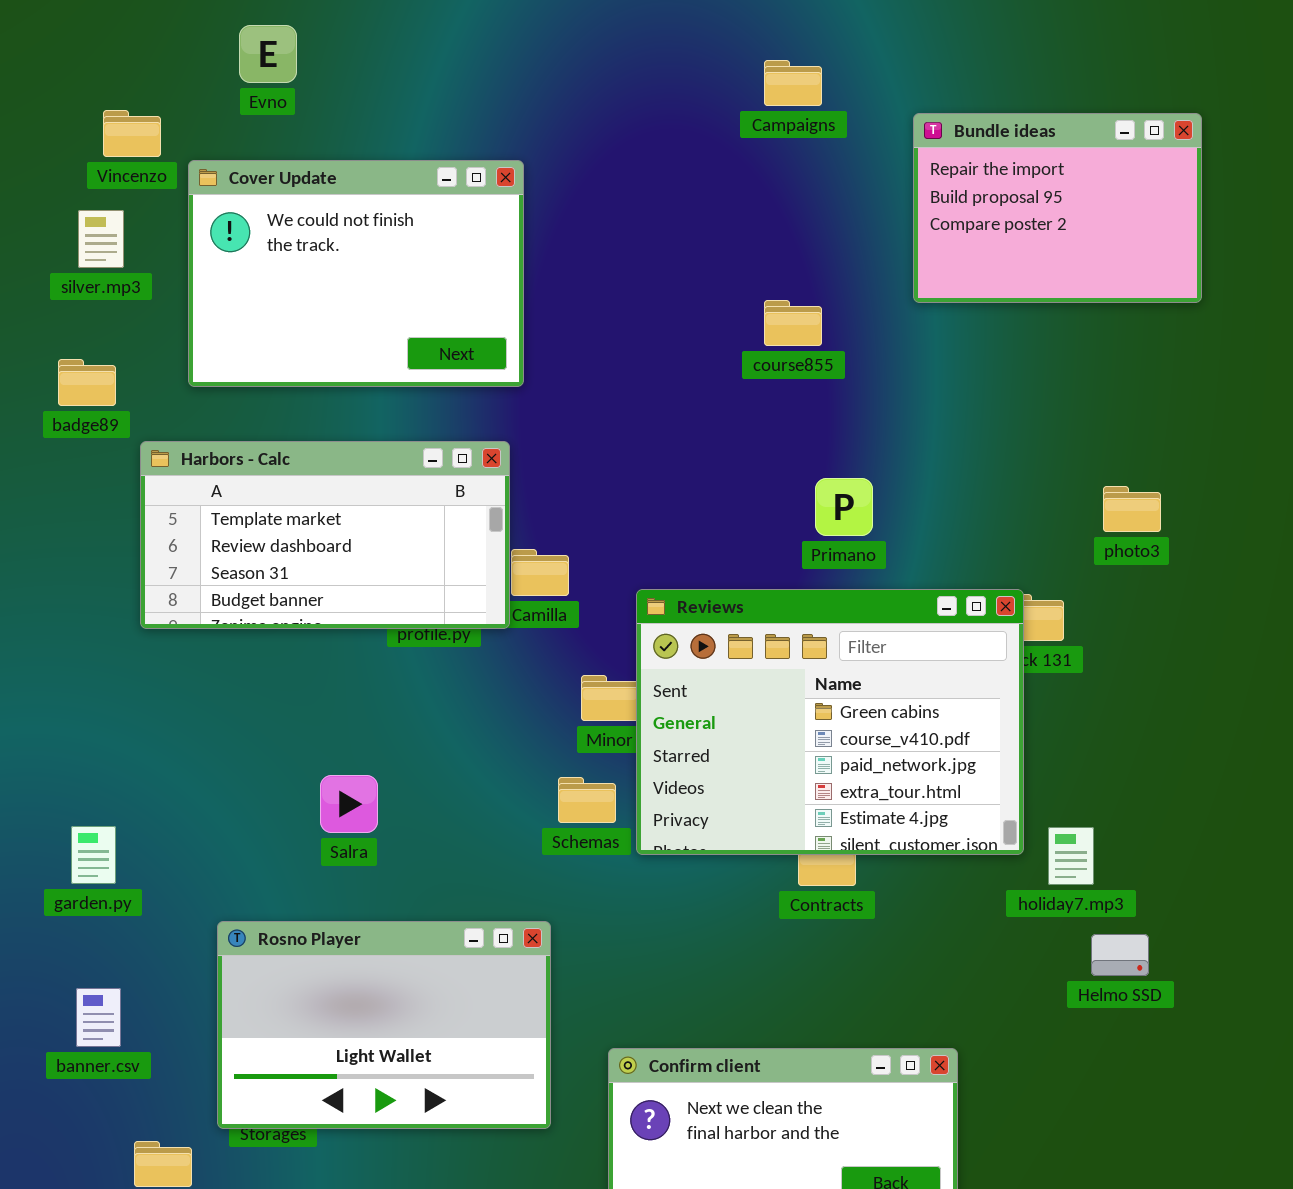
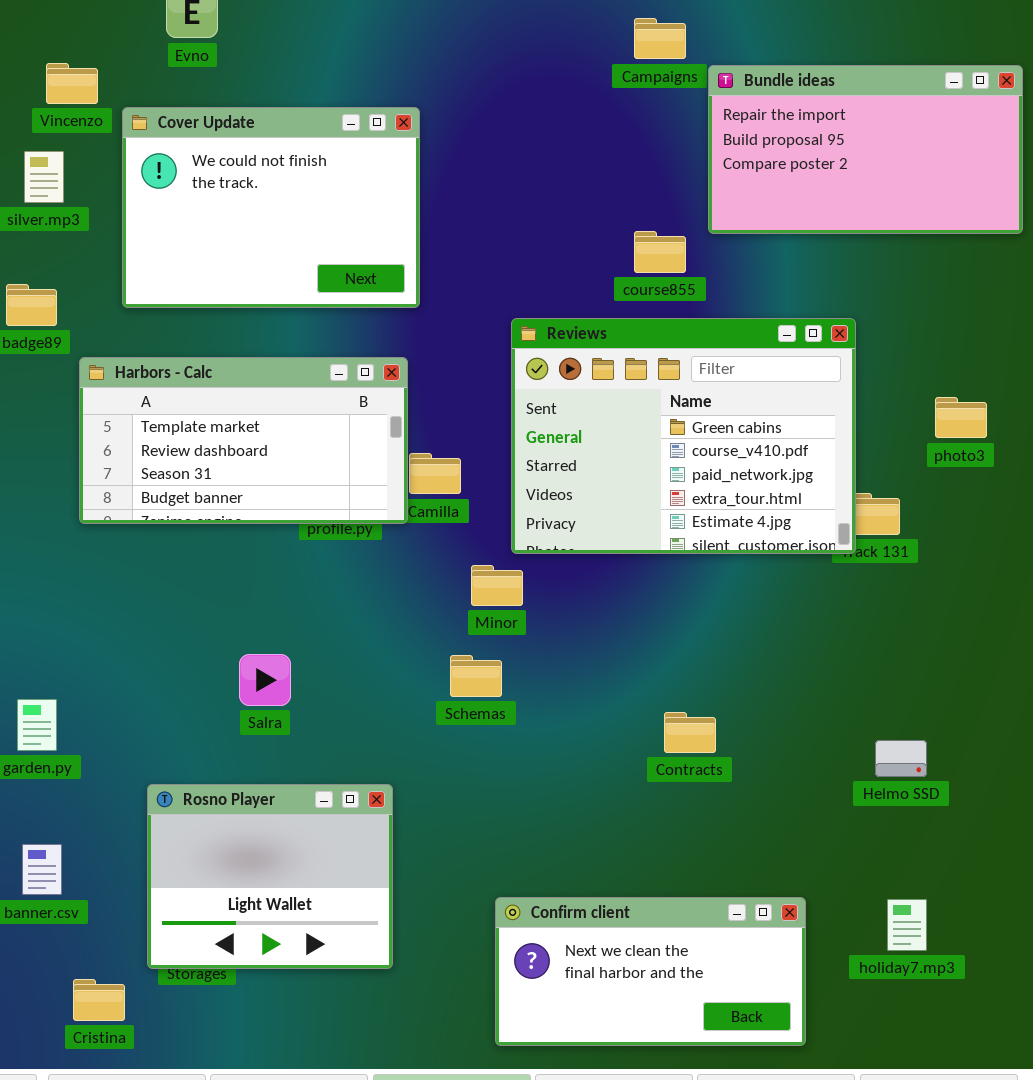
Bundle ideas: [913,113,1202,303] -> [708,65,1023,234], resized
Reviews: [636,589,1024,855] -> [511,318,856,554], moved
holiday7.mp3: [1048,827,1094,885] -> [887,899,927,951], moved
Rosno Player: [217,921,551,1129] -> [147,784,393,969], resized
Helmo SSD: [1091,934,1149,976] -> [875,740,927,777], moved

